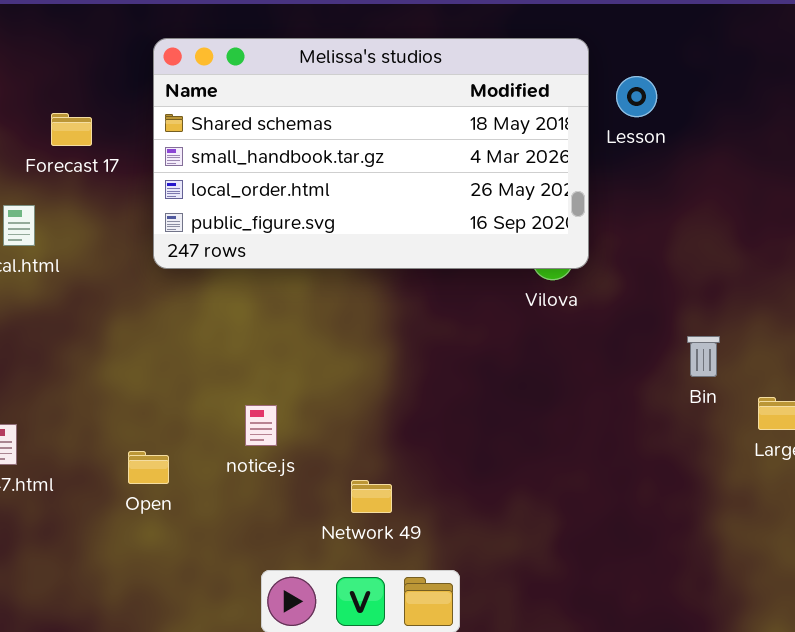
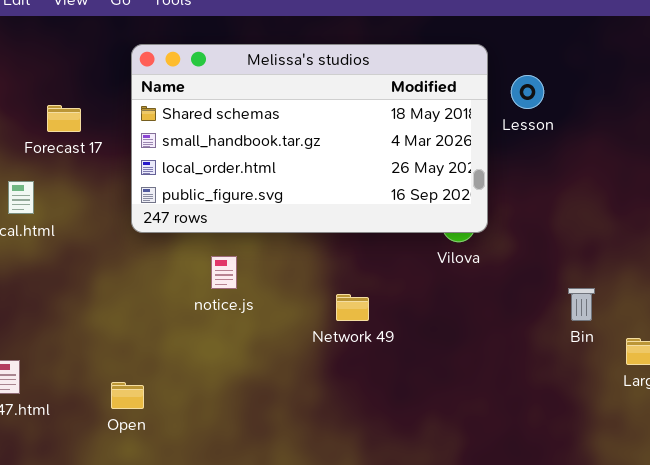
notice.js: [245,405,277,446] -> [211,256,237,289], moved
Network 49: [351,480,392,513] -> [336,294,369,321], moved

